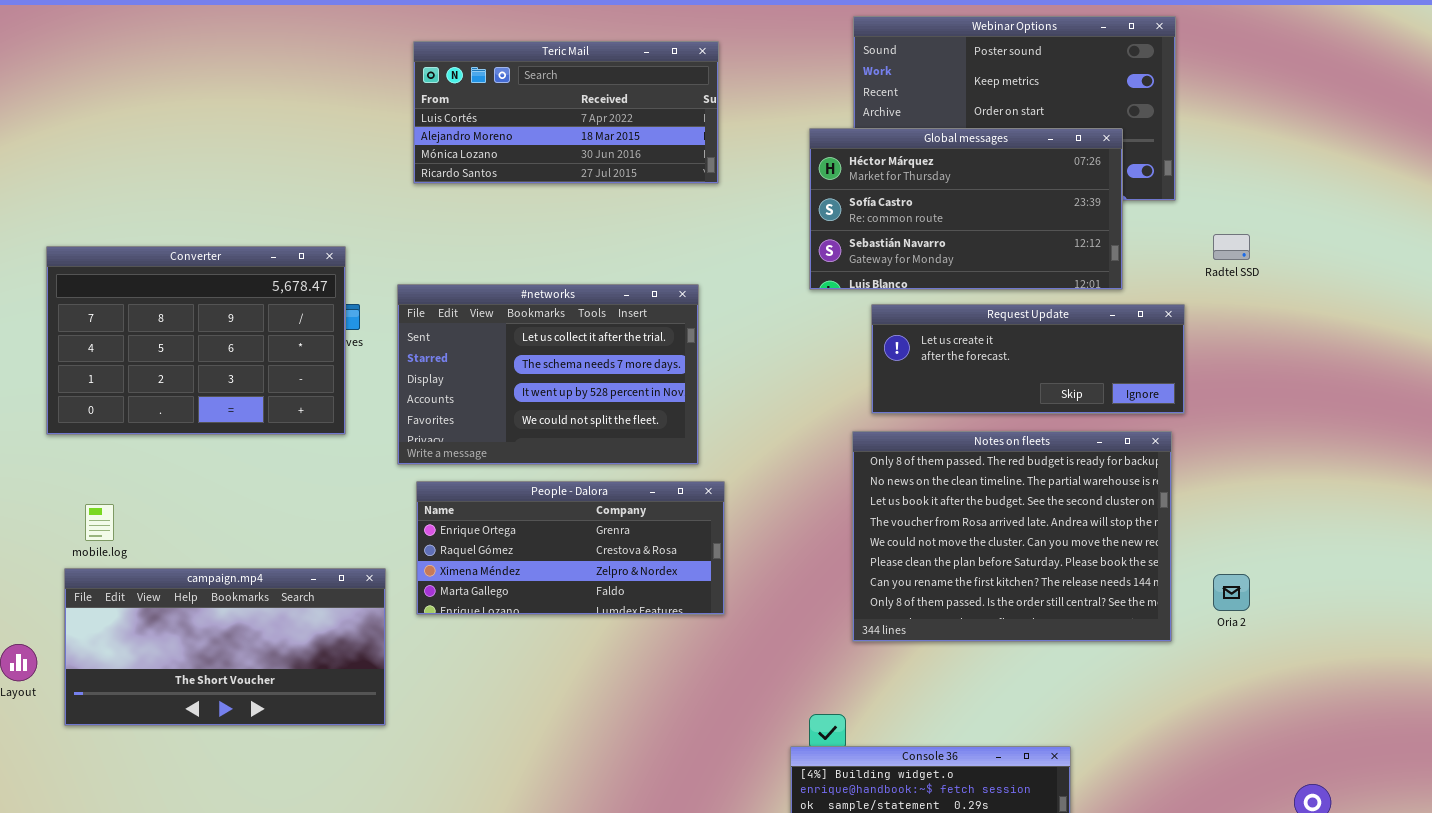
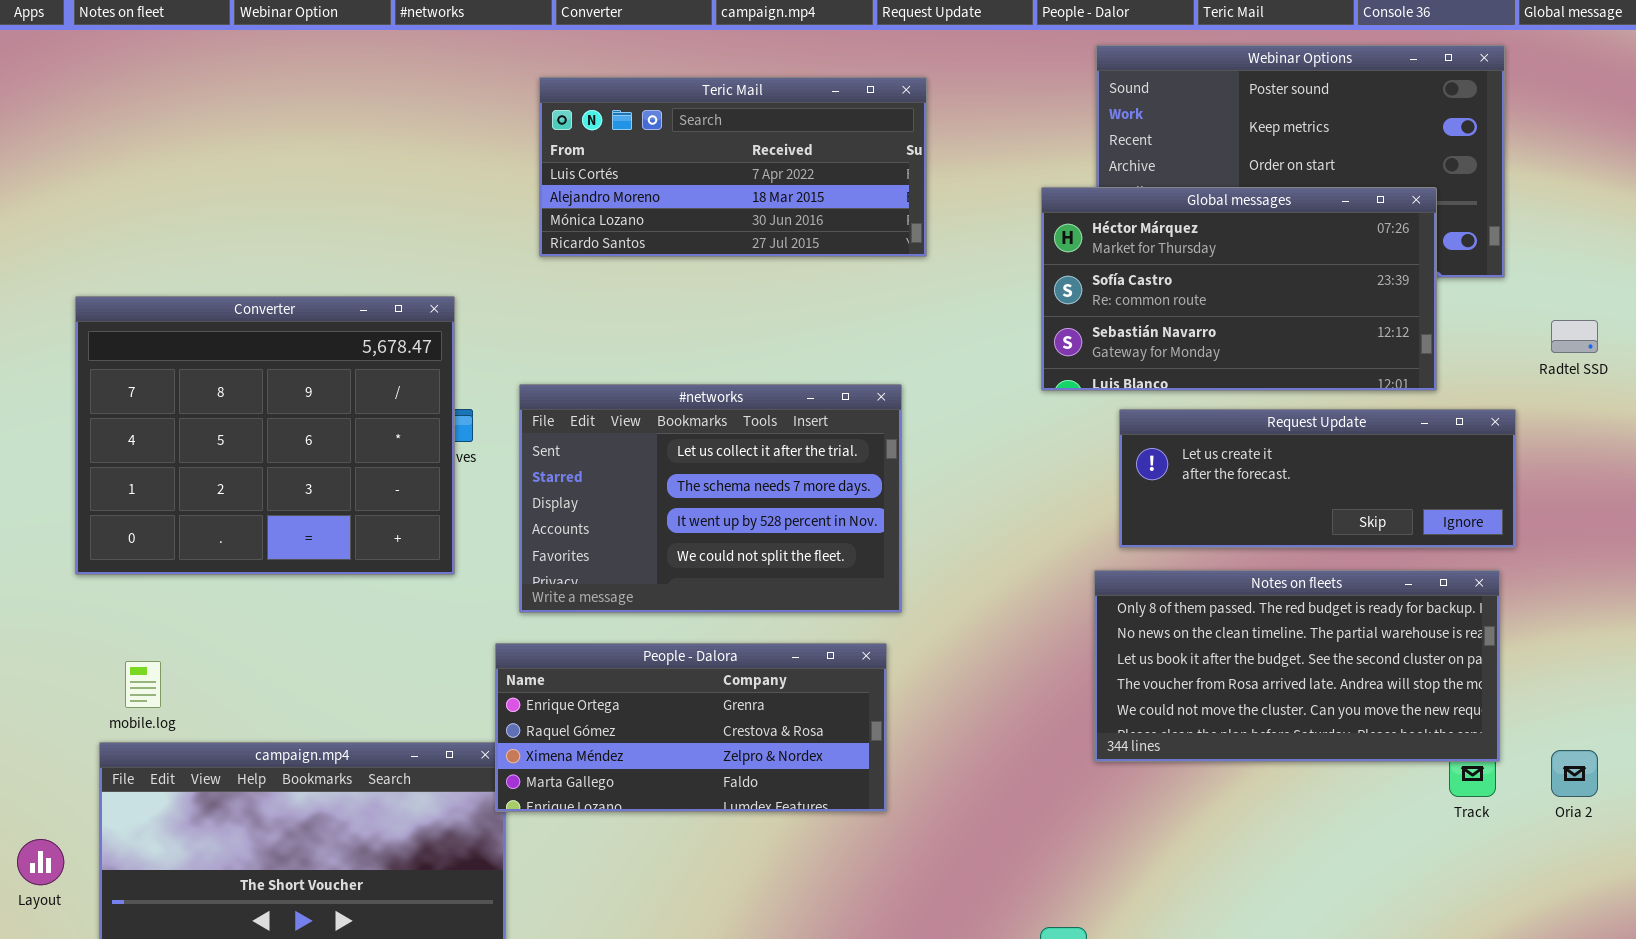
Converter: [46,246,346,435] -> [75,296,455,575], resized
Notes on fleets: [852,431,1172,642] -> [1094,570,1500,762], resized
People - Dalora: [416,481,725,615] -> [495,643,887,812], moved

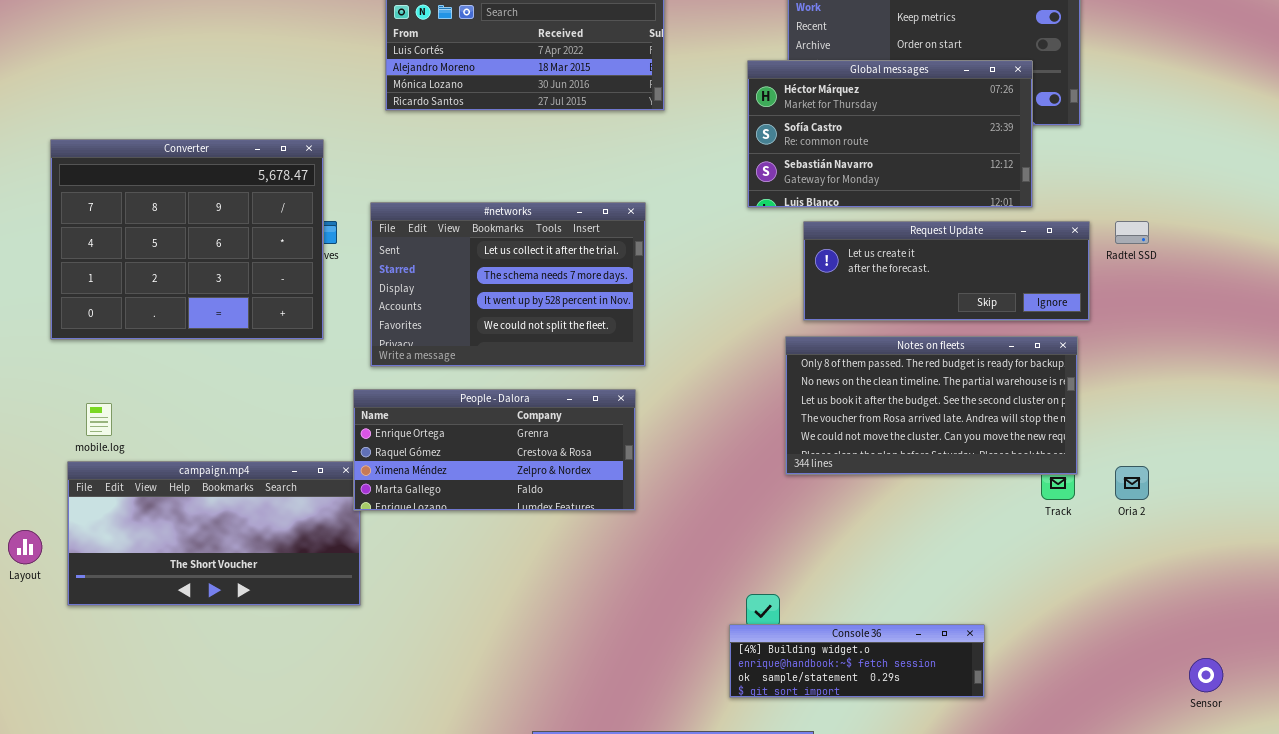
Radtel SSD: [1551,320,1598,353] -> [1115,221,1149,244], moved

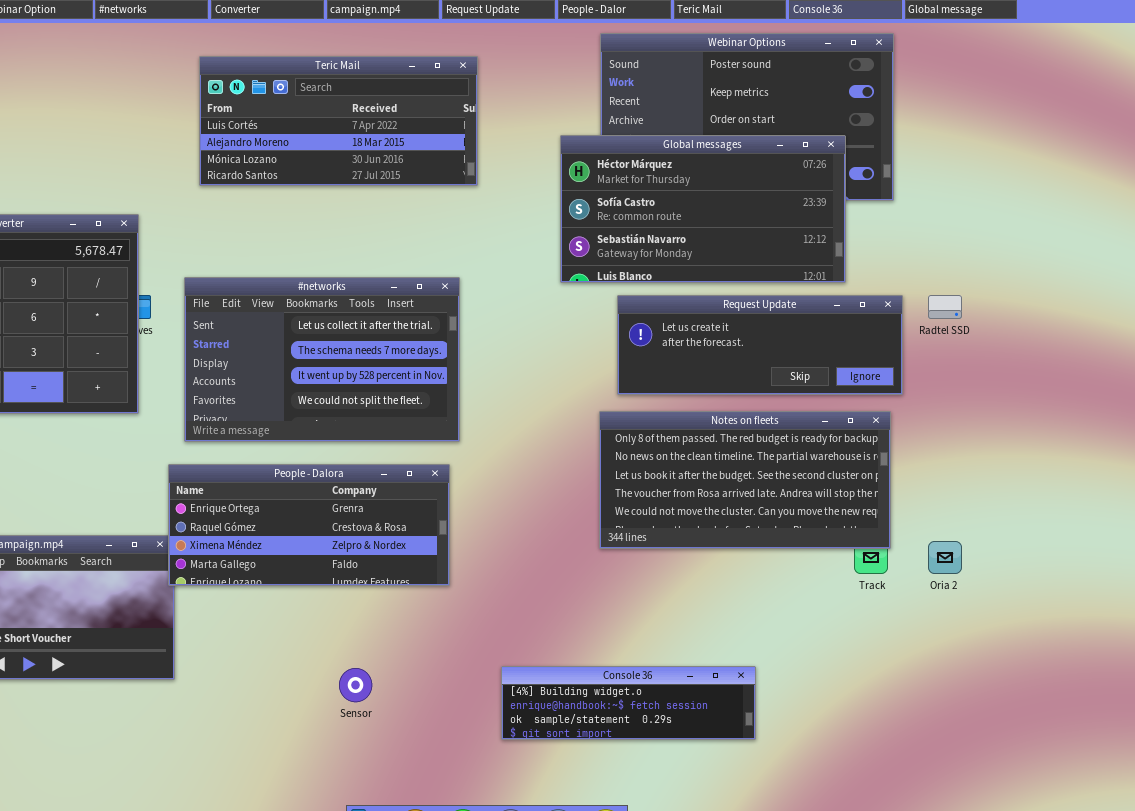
Console 36: [729,624,985,698] -> [501,666,756,740], moved
Sensor: [1189,658,1223,692] -> [339,668,372,702], moved

